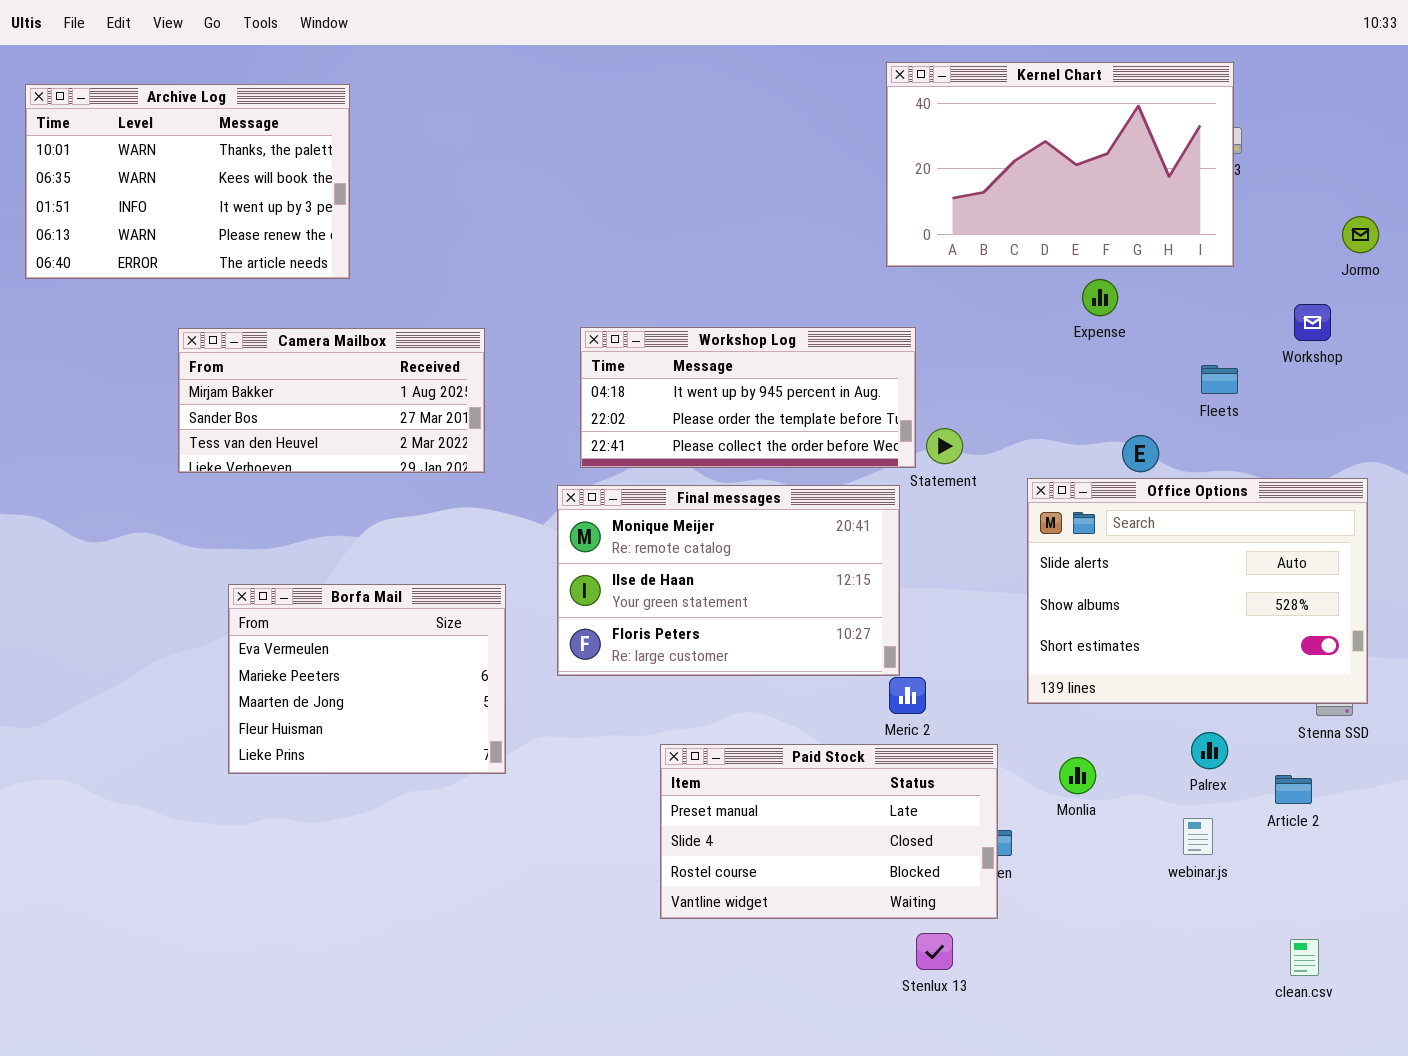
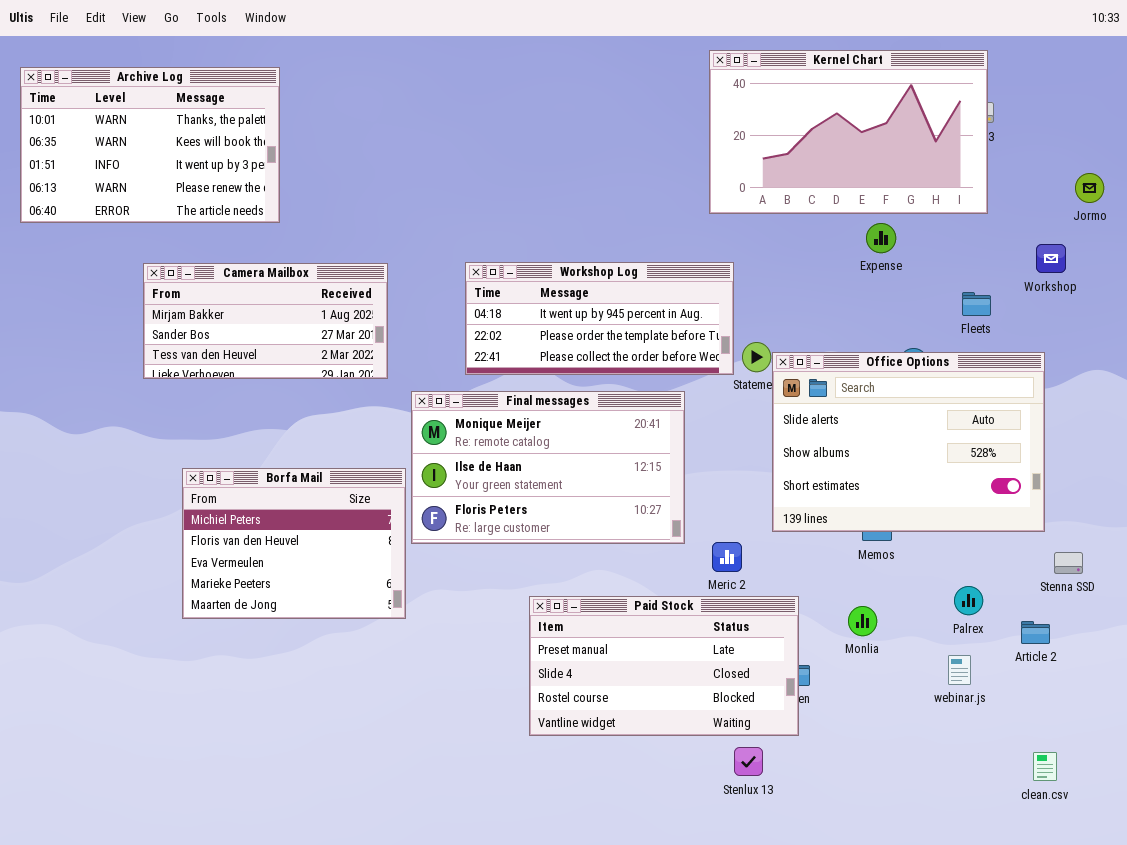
Office Options: [1027,478,1368,704] -> [772,352,1045,532], moved
Final messages: [557,485,900,676] -> [411,391,685,544], moved
Borfa Mail: [228,584,506,774] -> [182,468,406,619], scrolled up 2 rows

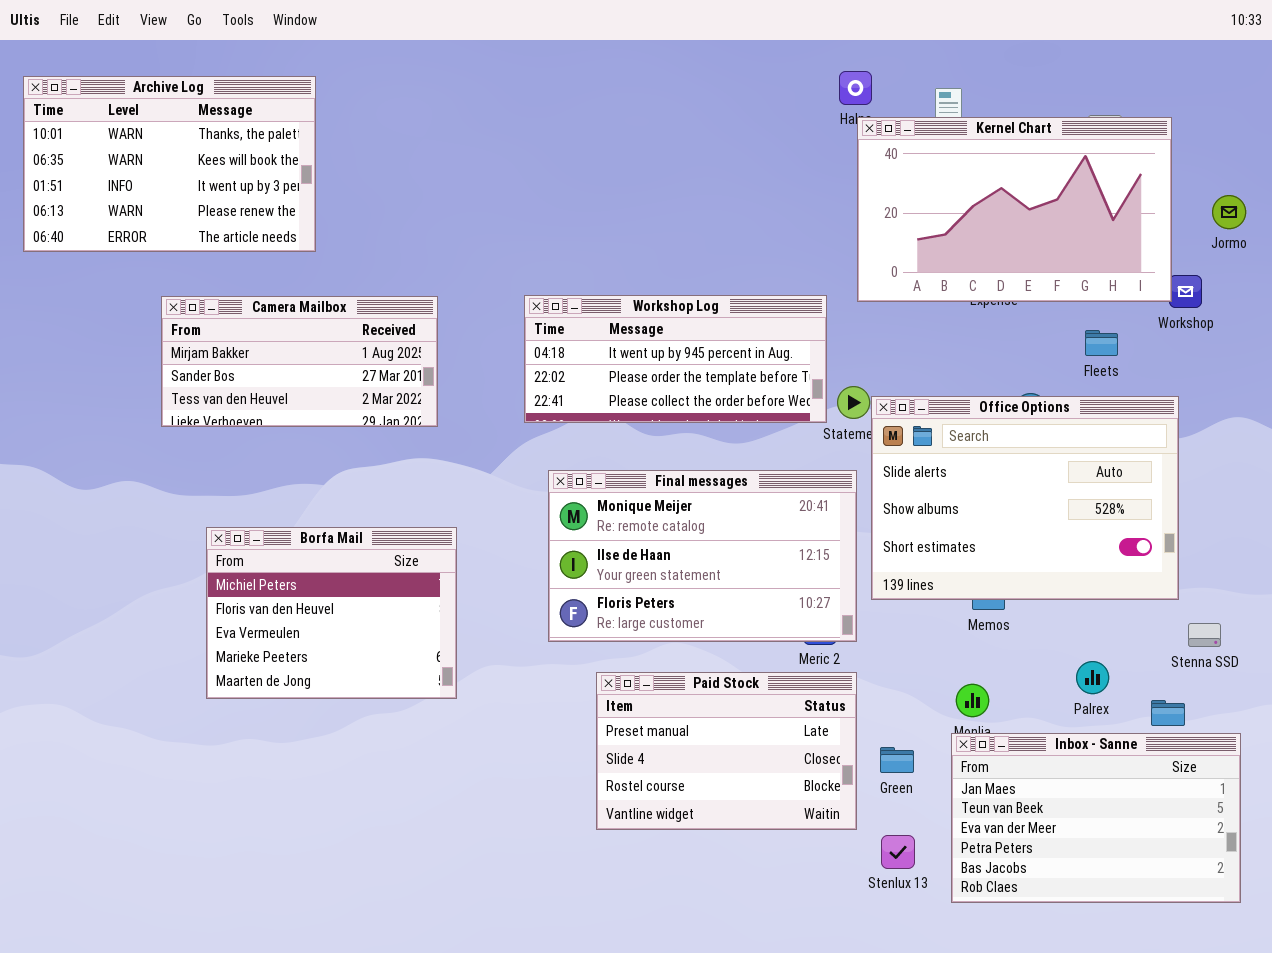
Kernel Chart: [709,50,988,214] -> [857,117,1172,302], moved
Final messages: [411,391,685,544] -> [548,470,857,642], moved
Paid Stock: [529,596,799,736] -> [596,672,857,830], resized
Inbox - Sanne: none -> [951,733,1241,903], opened
Stenlux 13: [734,747,763,776] -> [881,835,915,869], moved

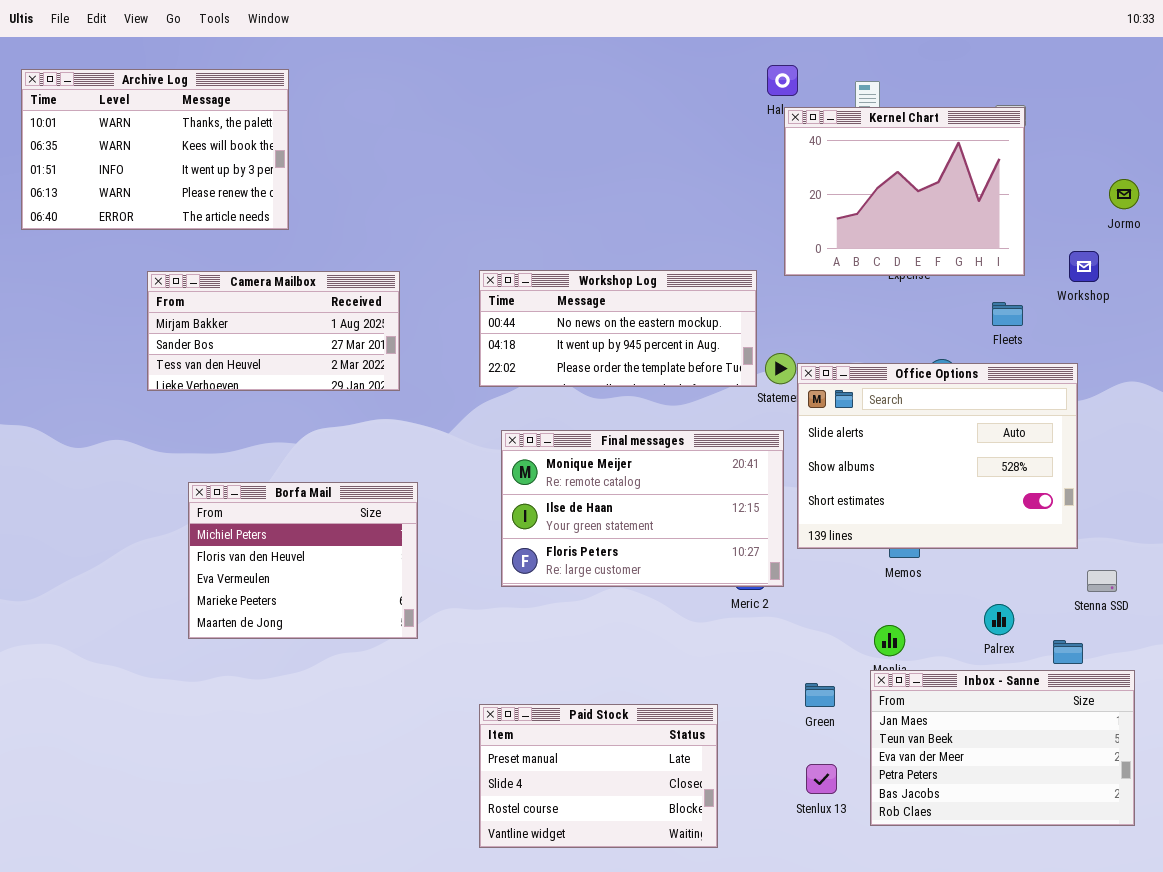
Kernel Chart: [857,117,1172,302] -> [784,107,1025,276], resized
Workshop Log: [524,295,827,423] -> [479,270,757,387], scrolled up 1 row
Paid Stock: [596,672,857,830] -> [479,704,718,848], moved

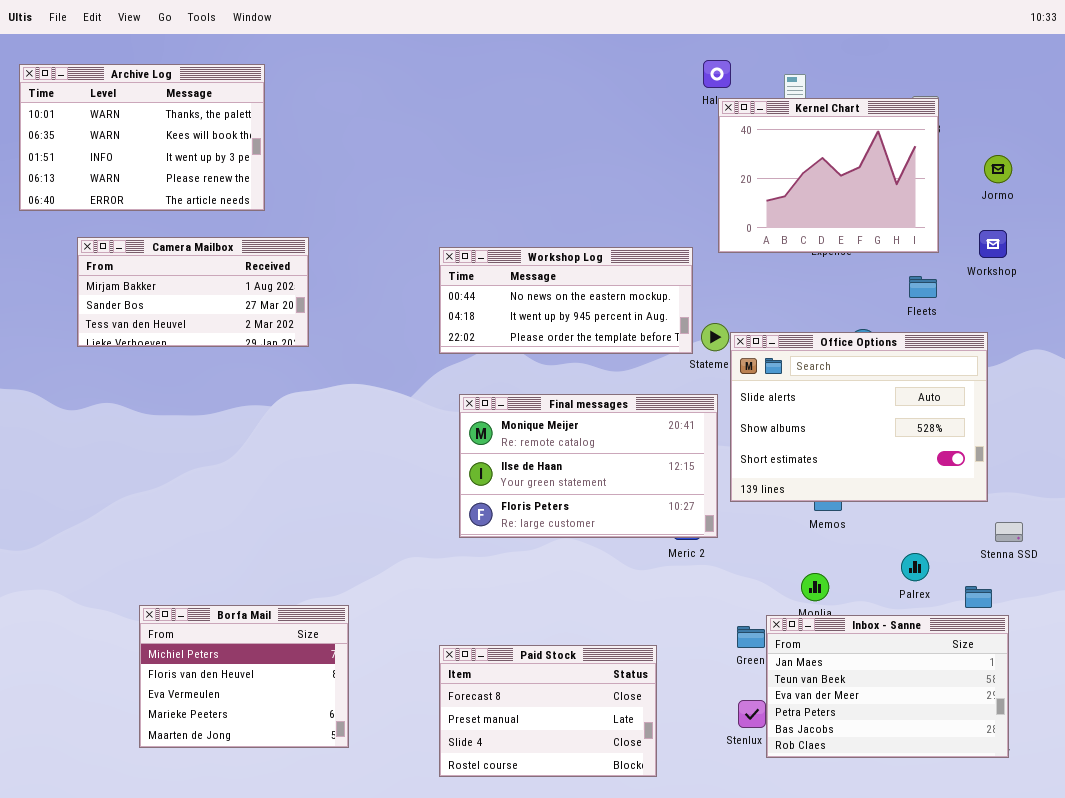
Jormo: [1109,179,1139,209] -> [984,155,1012,183], moved
Camera Mailbox: [147,271,400,391] -> [77,237,309,347], moved
Borfa Mail: [188,482,418,639] -> [139,605,349,748], moved
Inbox - Sanne: [870,670,1135,826] -> [766,615,1009,758], moved
Paid Stock: [479,704,718,848] -> [439,645,657,777], scrolled up 1 row

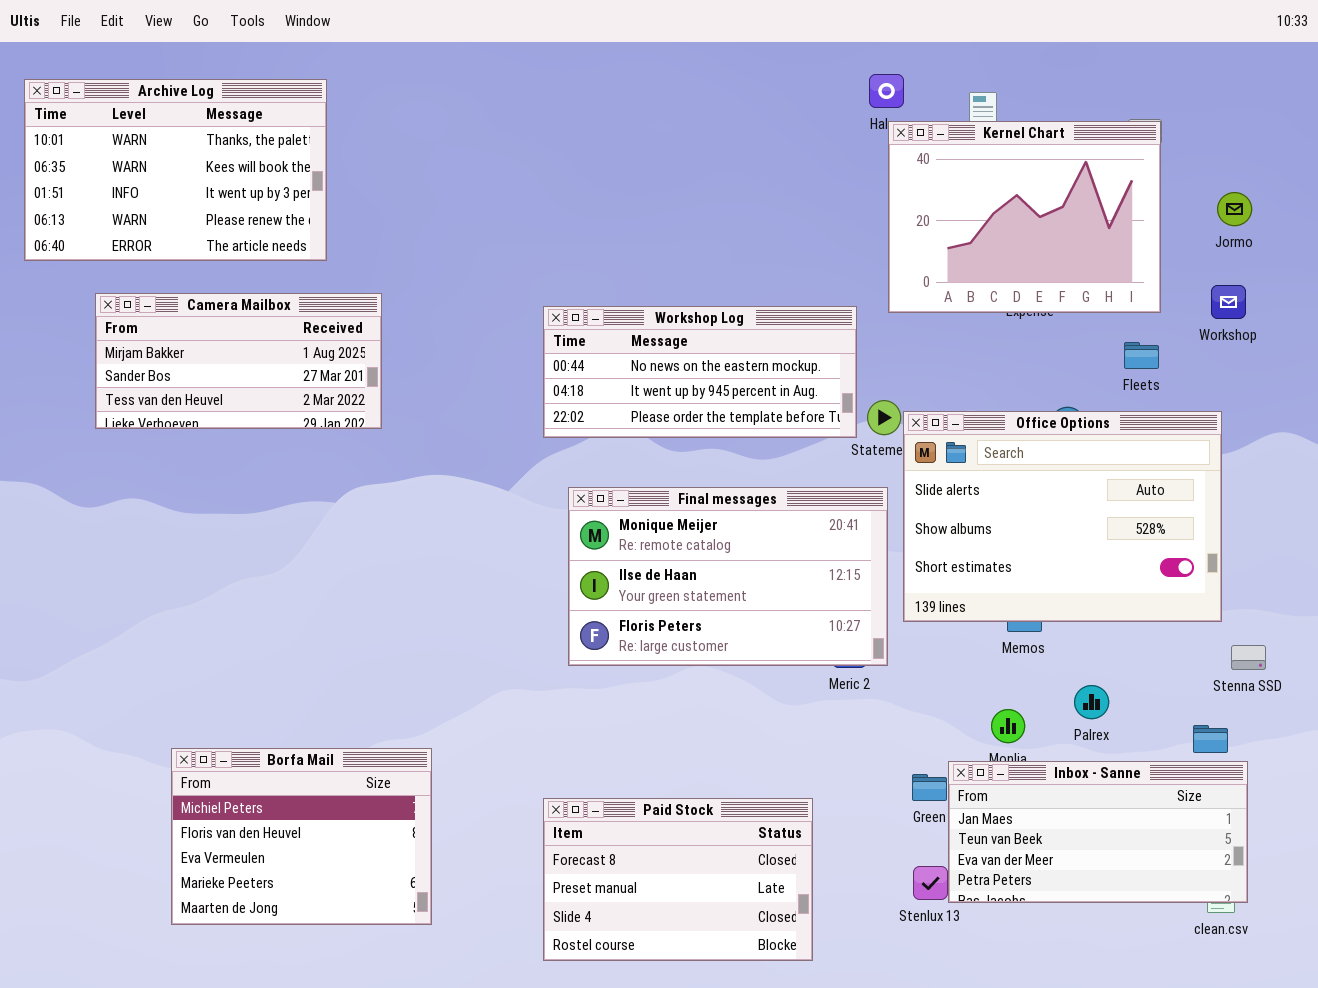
Palrex: [901,553,929,581] -> [1074,685,1109,719], moved
Inbox - Sanne: [766,615,1009,758] -> [948,761,1248,903], resized

